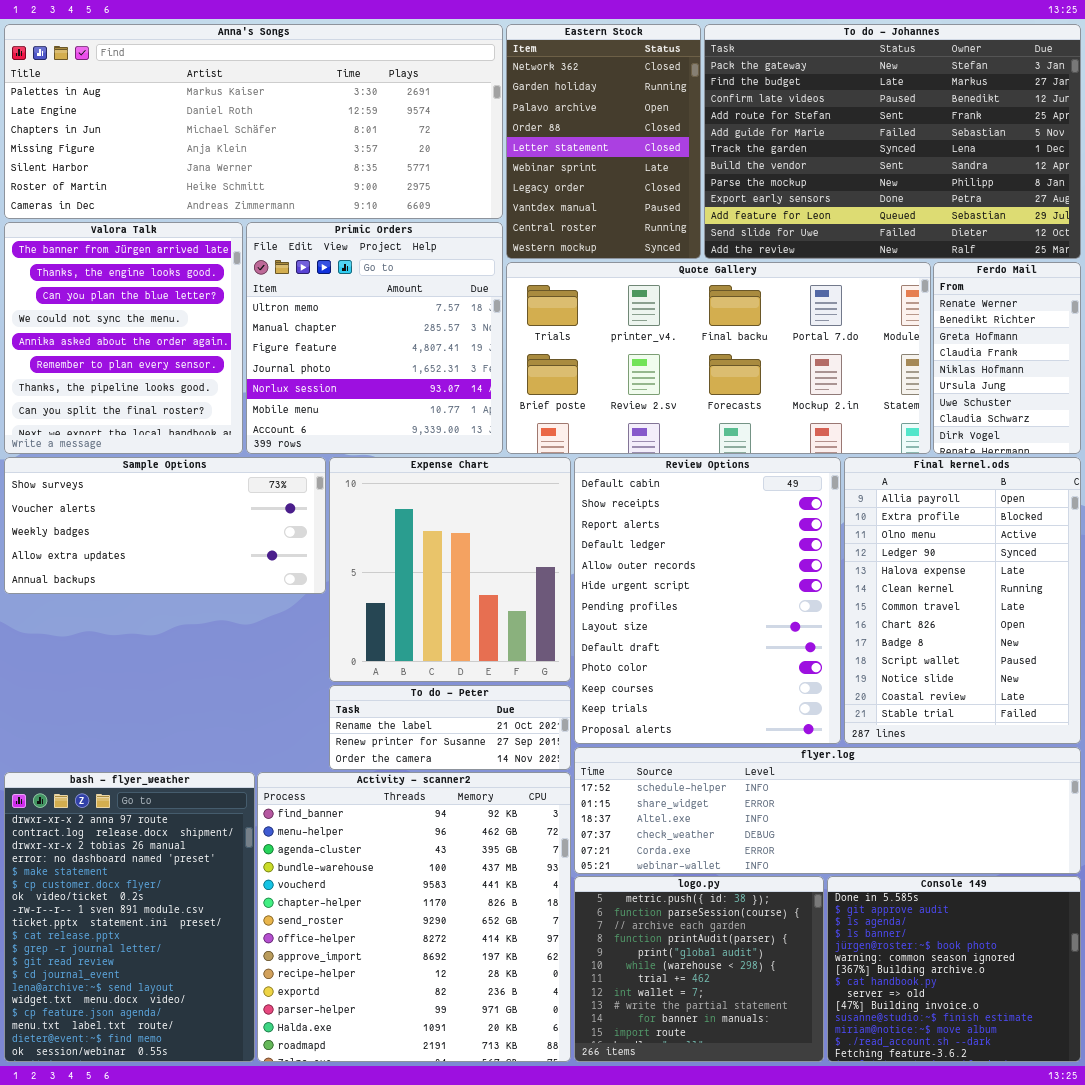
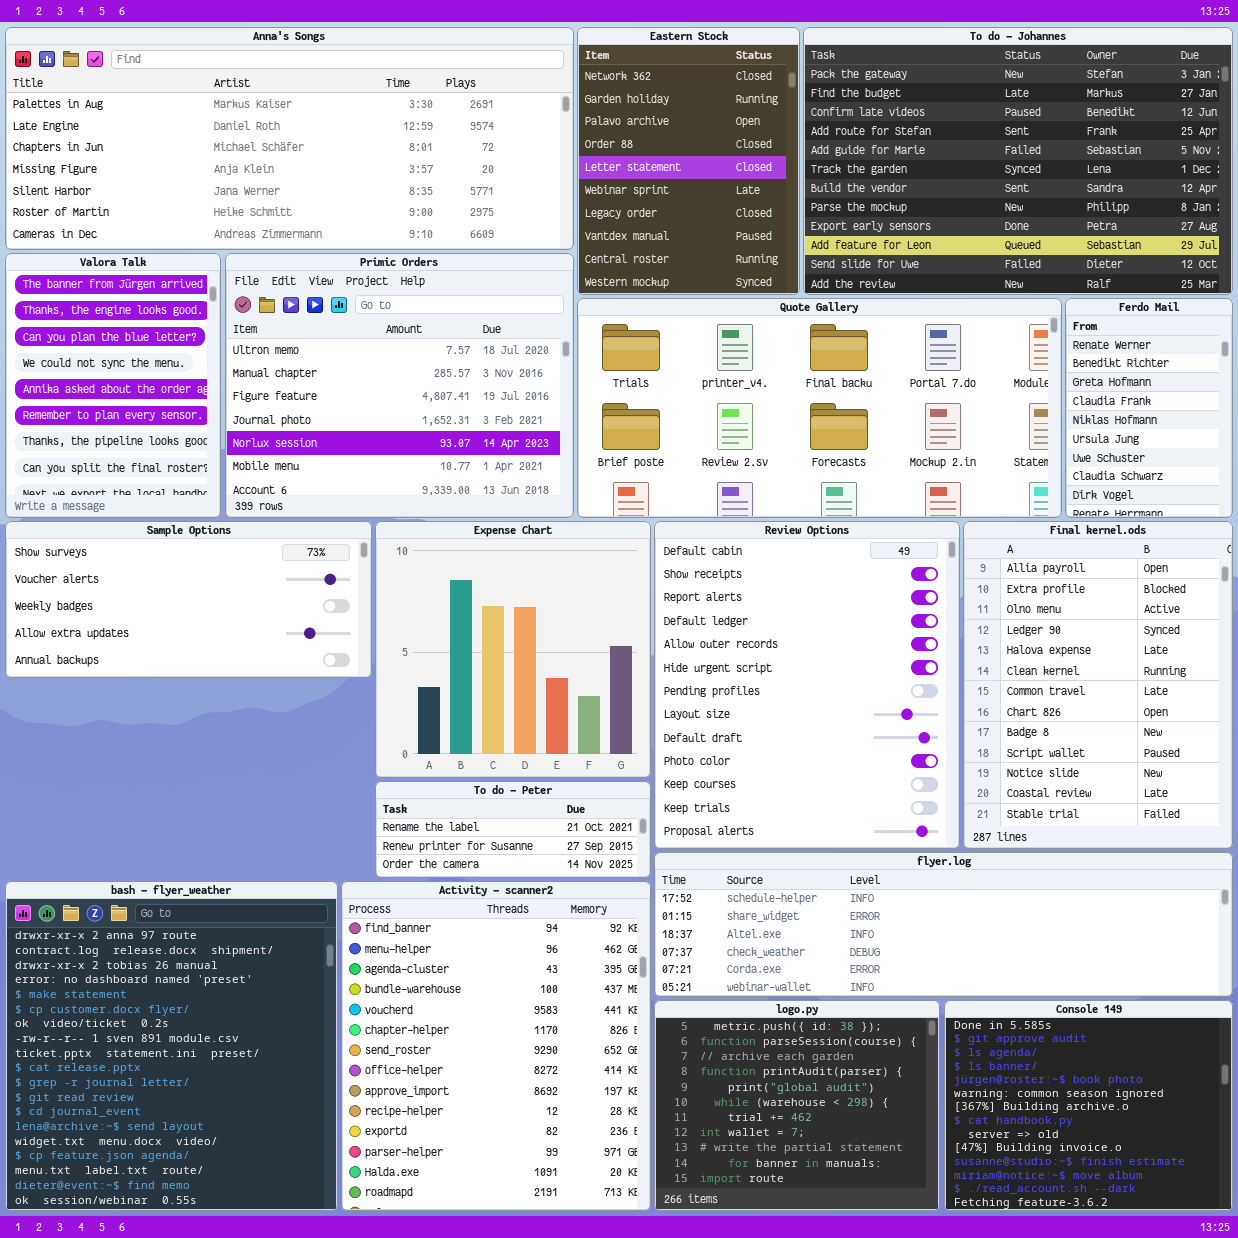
Valora Talk: [4,222,243,454] -> [5,253,221,518], resized
Primic Orders: [246,222,503,454] -> [225,253,574,518], resized
bash - flyer_weather: [4,772,255,1062] -> [5,881,338,1211], resized
Activity - scanner2: [257,772,571,1062] -> [341,881,651,1211], resized

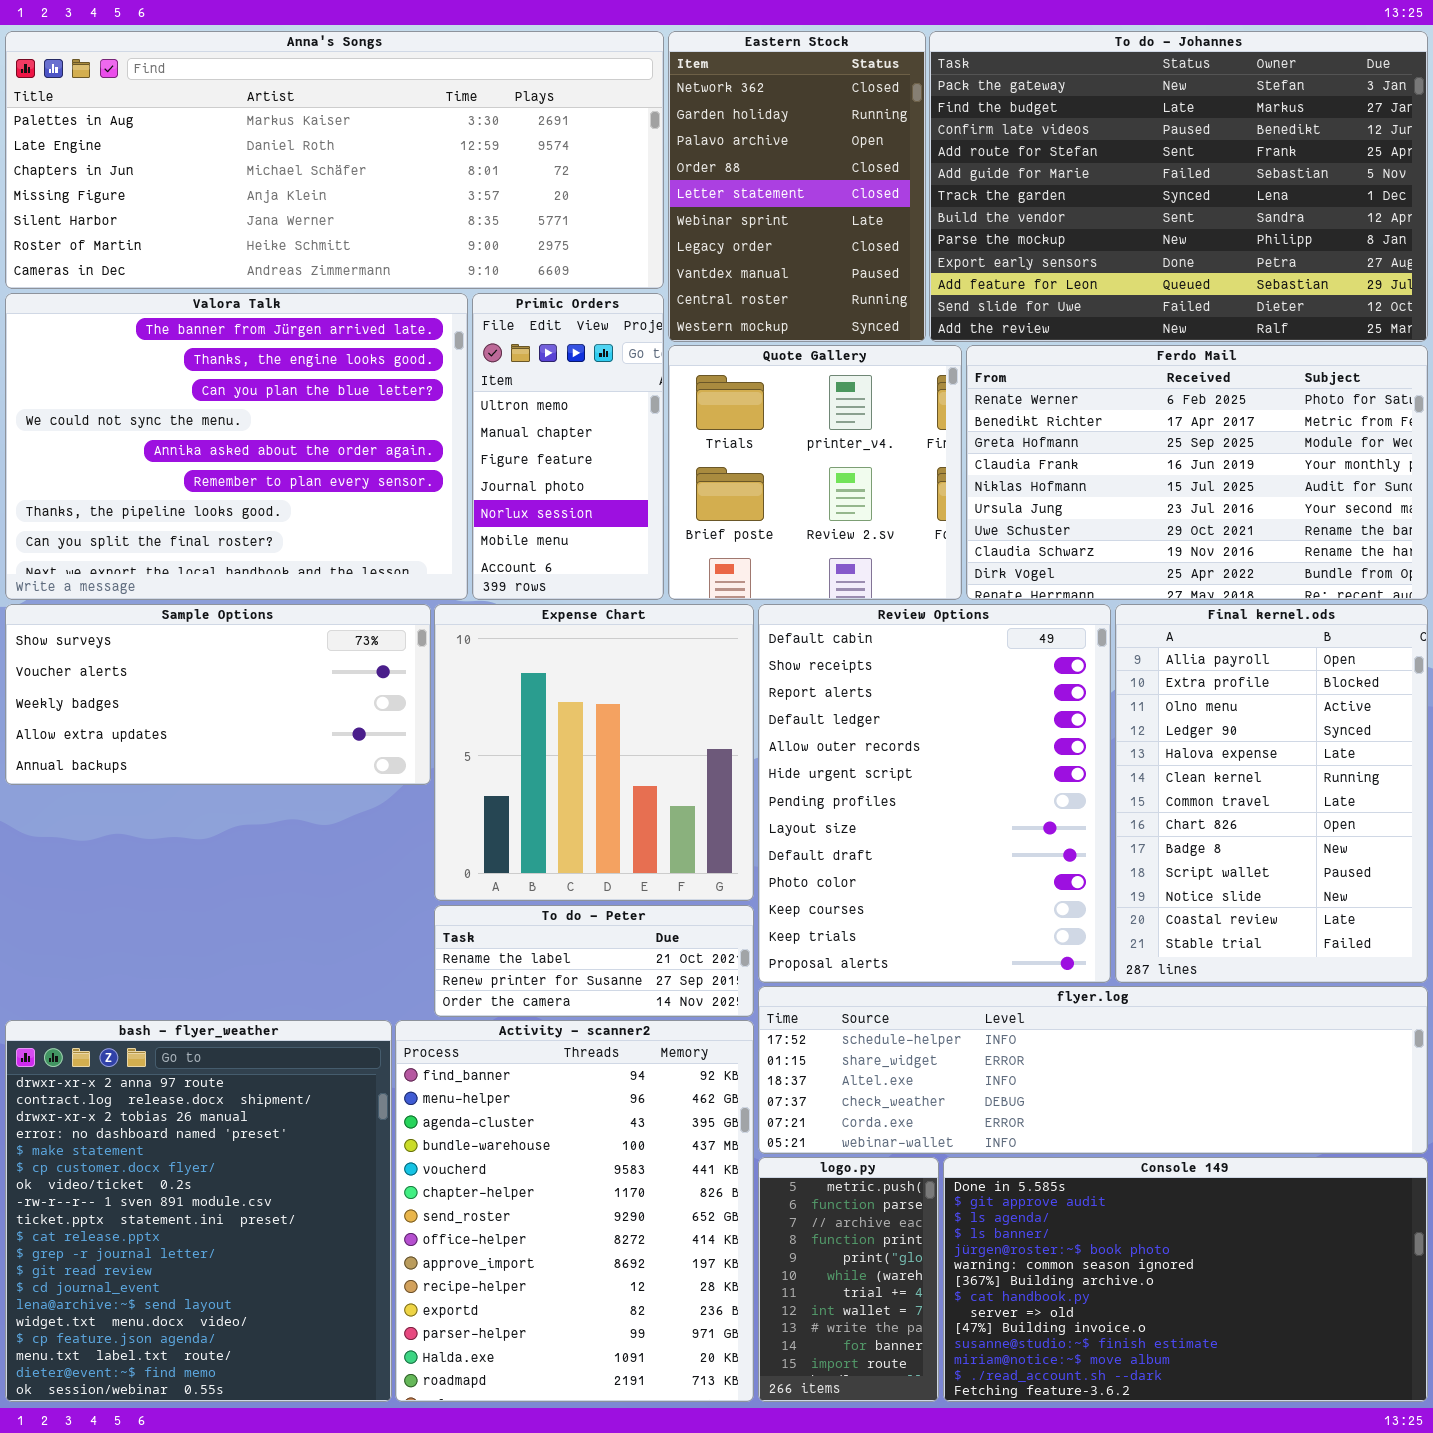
Valora Talk: [5,253,221,518] -> [5,293,468,600], resized
Primic Orders: [225,253,574,518] -> [472,293,664,600], resized
Quote Gallery: [577,298,1062,518] -> [668,345,962,600], resized
Ferdo Mail: [1065,298,1233,518] -> [966,345,1428,600], resized
logo.py: [654,1000,940,1211] -> [758,1157,939,1402], resized
Console 149: [944,1000,1233,1211] -> [943,1157,1428,1402], resized

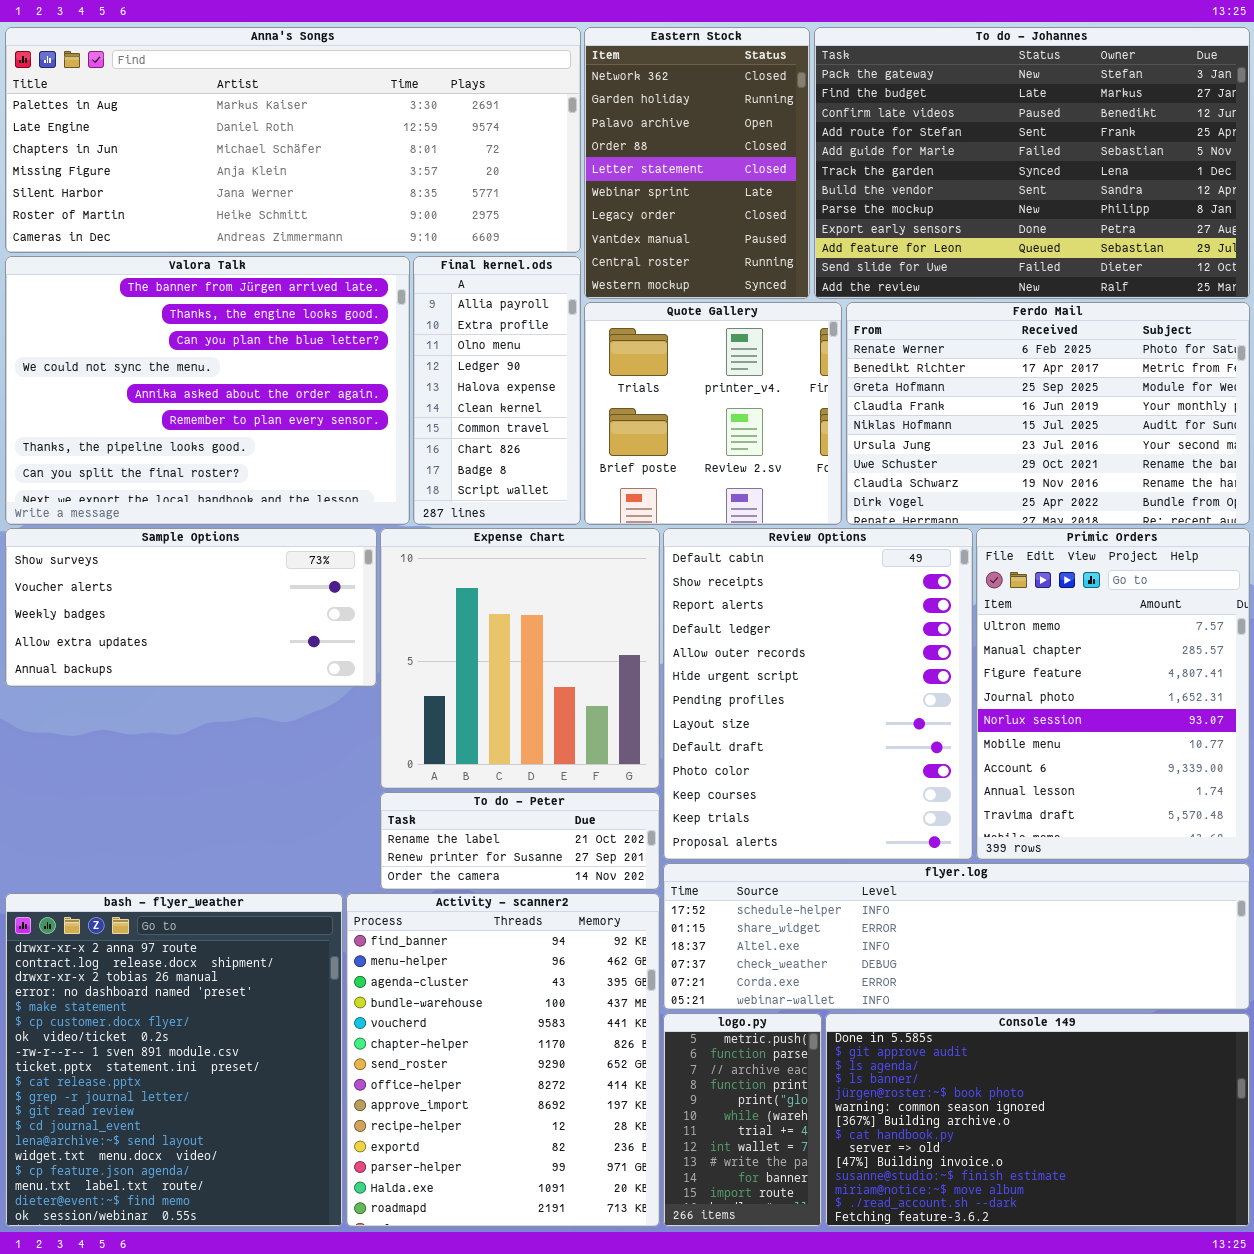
Primic Orders: [472,293,664,600] -> [976,528,1250,860], moved, resized
Final kernel.ods: [1115,604,1428,983] -> [413,256,581,525], moved, resized

